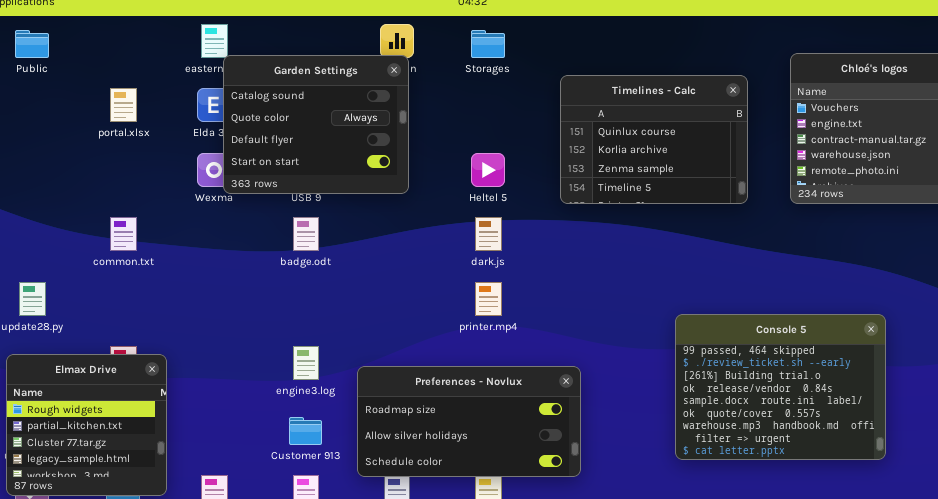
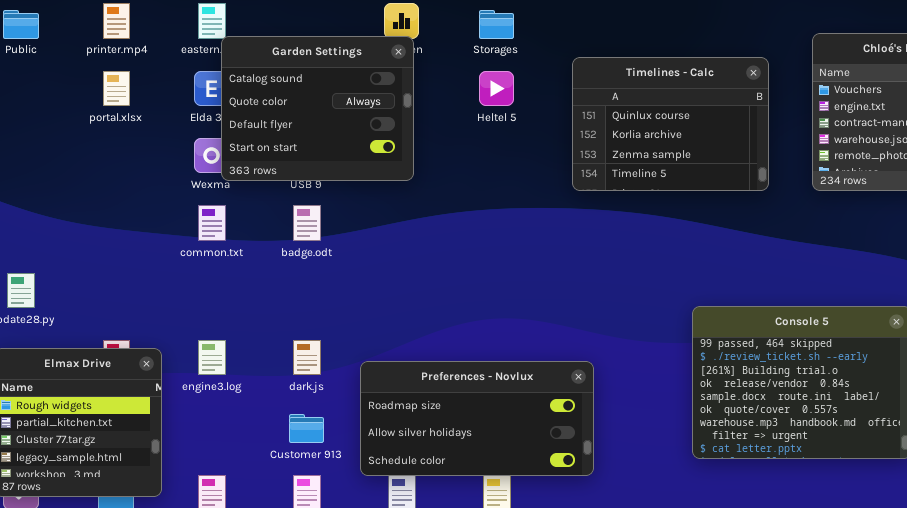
Heltel 5: [471,153,505,187] -> [479,71,514,106], moved
common.txt: [110,217,137,251] -> [198,205,226,241], moved
dark.js: [475,217,502,251] -> [293,340,321,375], moved
printer.mp4: [475,282,502,316] -> [103,3,130,39], moved
engine3.log: [293,346,319,380] -> [198,340,226,375], moved

